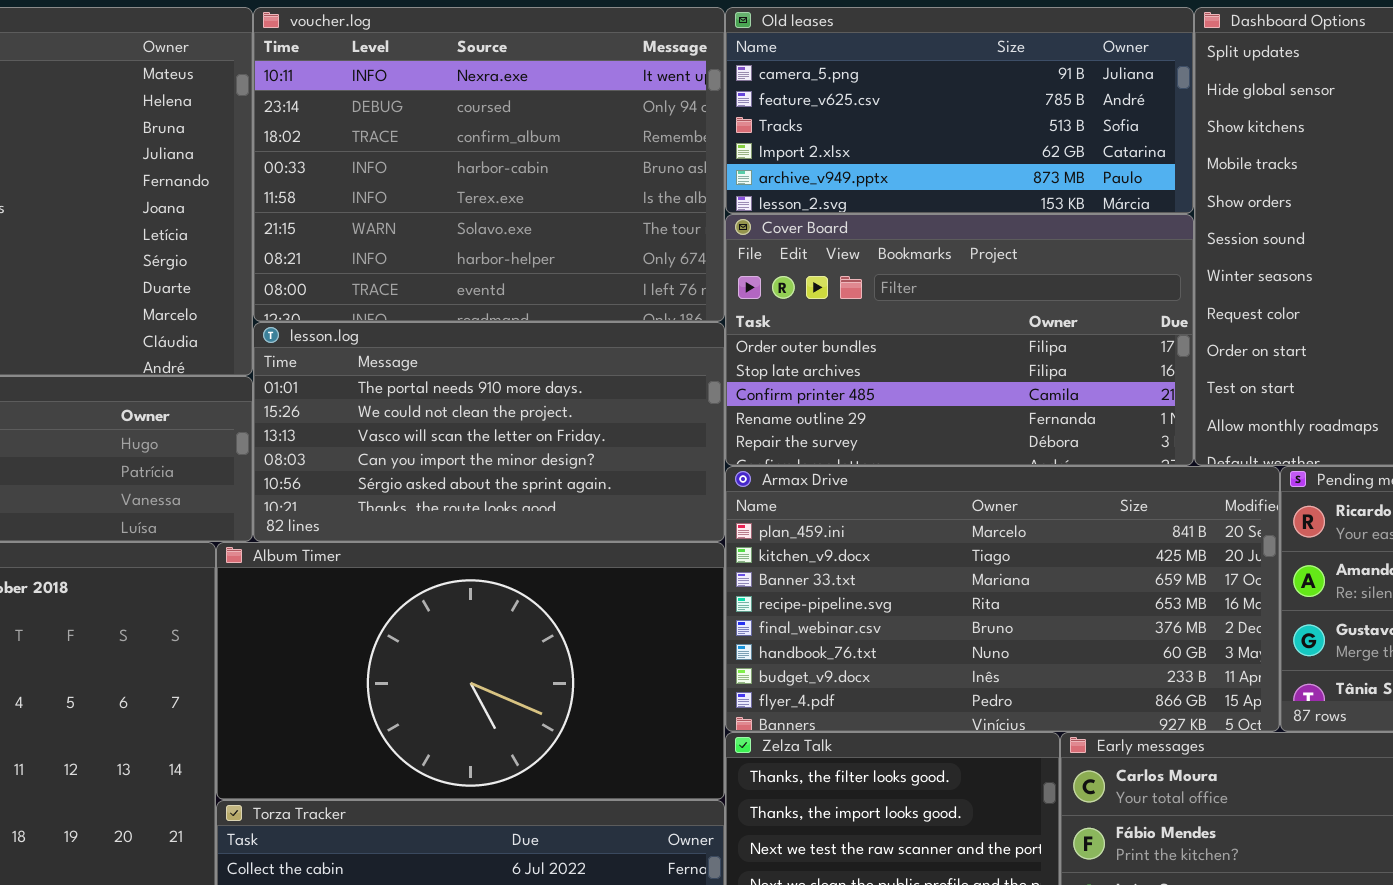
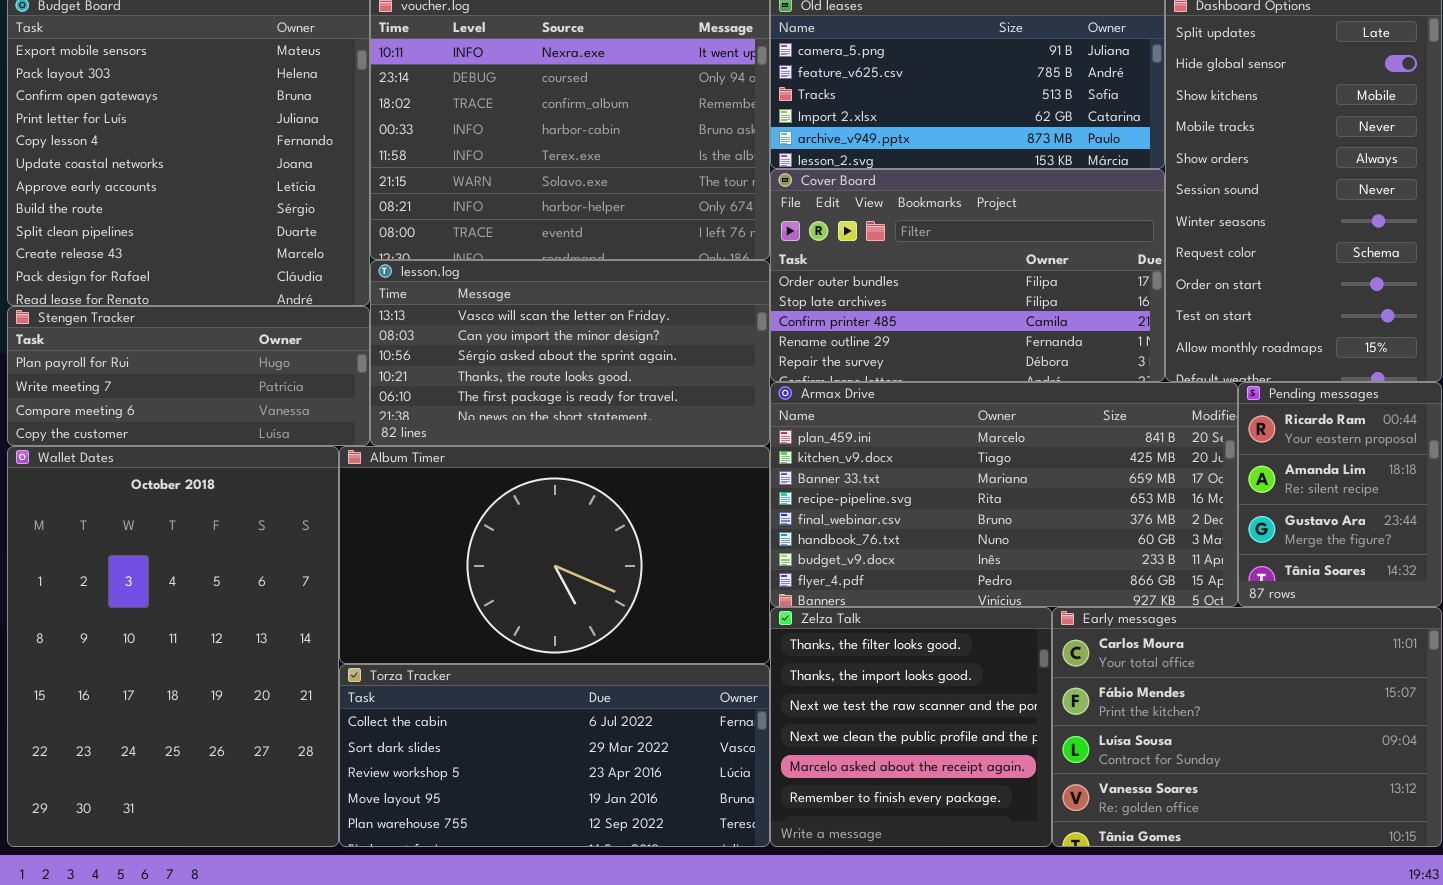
lesson.log: [253,322,725,542] -> [370,260,770,446], scrolled down 2 rows

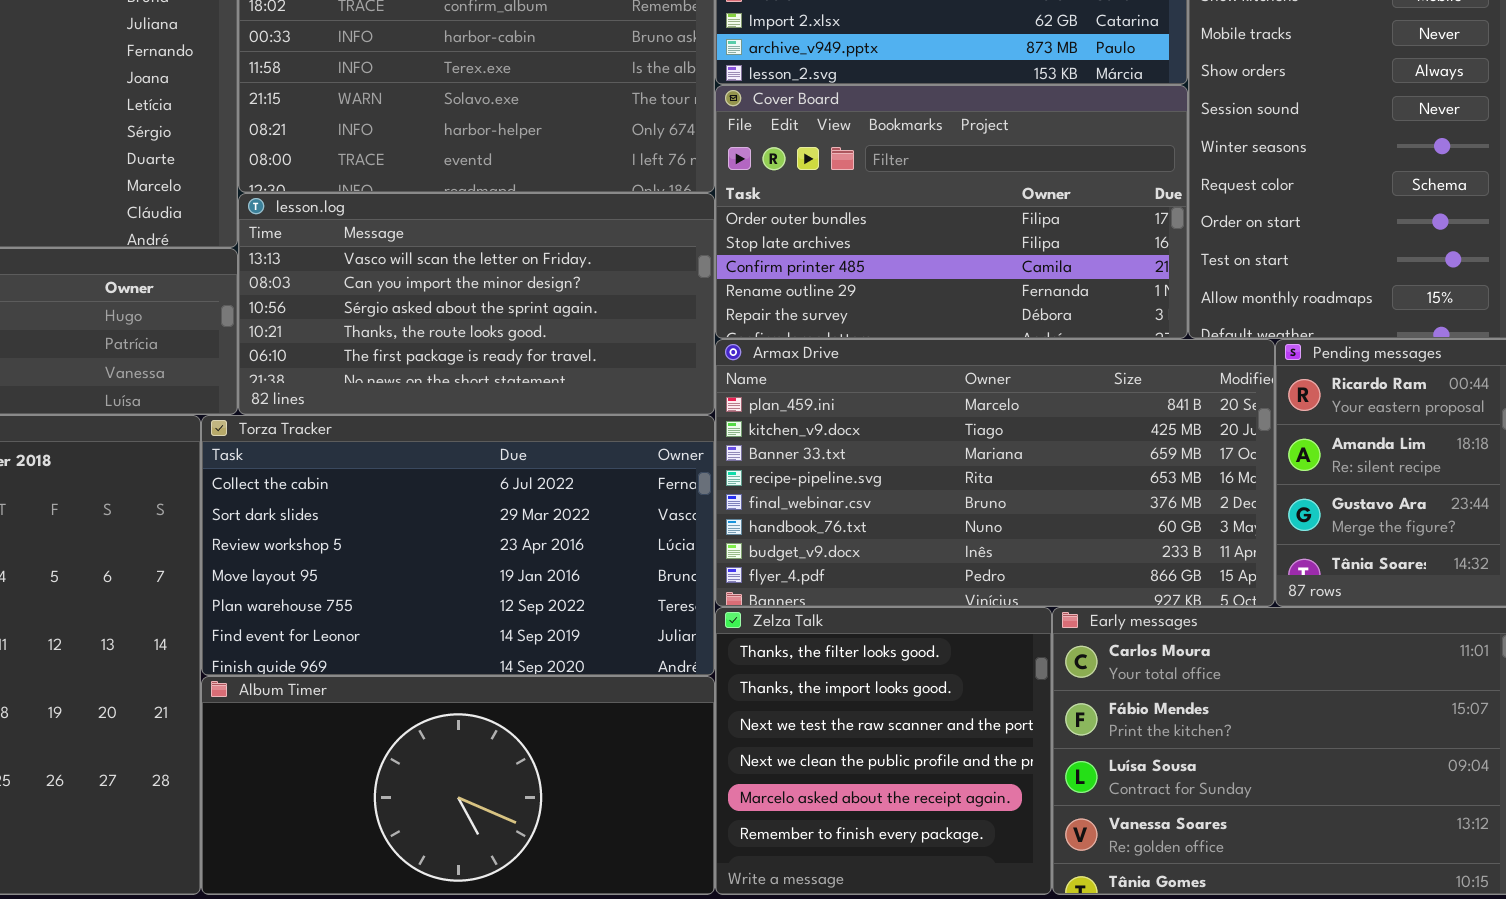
Album Timer: [339,446,770,664] -> [201,676,715,895], moved, resized
Torza Tracker: [339,664,770,847] -> [201,415,715,676], moved, resized

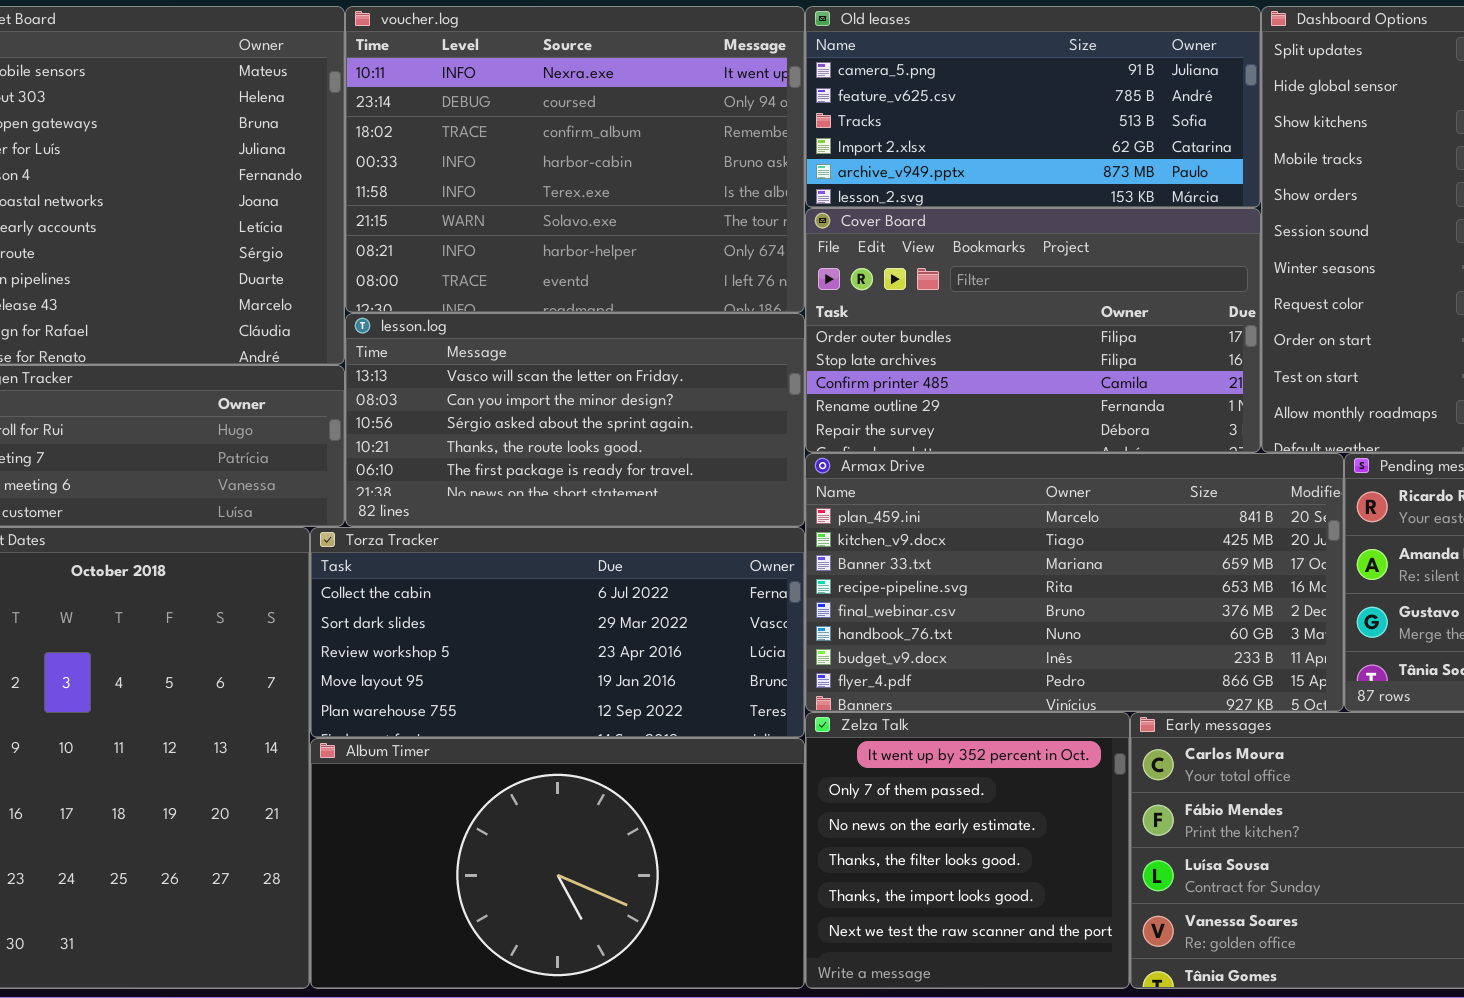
Torza Tracker: [201,415,715,676] -> [310,527,805,738], resized
Zelza Talk: [715,607,1052,895] -> [805,712,1130,989], scrolled up 3 rows
Album Timer: [201,676,715,895] -> [310,738,805,989], resized

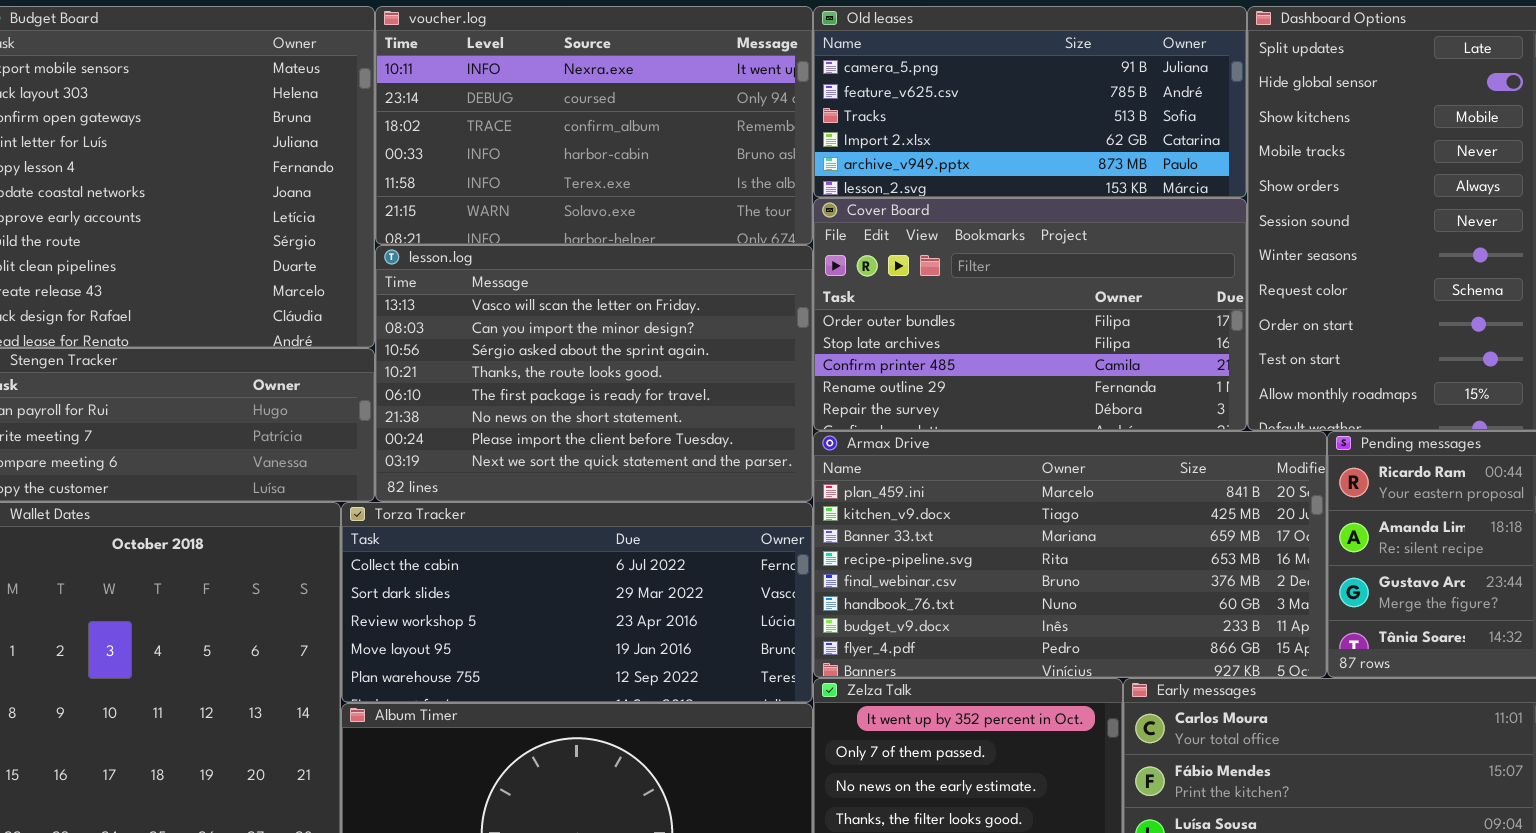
voucher.log: [345,6,805,313] -> [375,6,813,245], resized
lesson.log: [345,313,805,527] -> [375,245,813,502], resized

